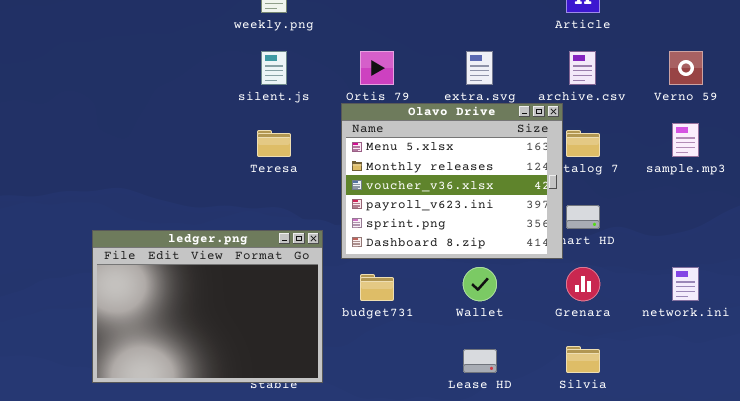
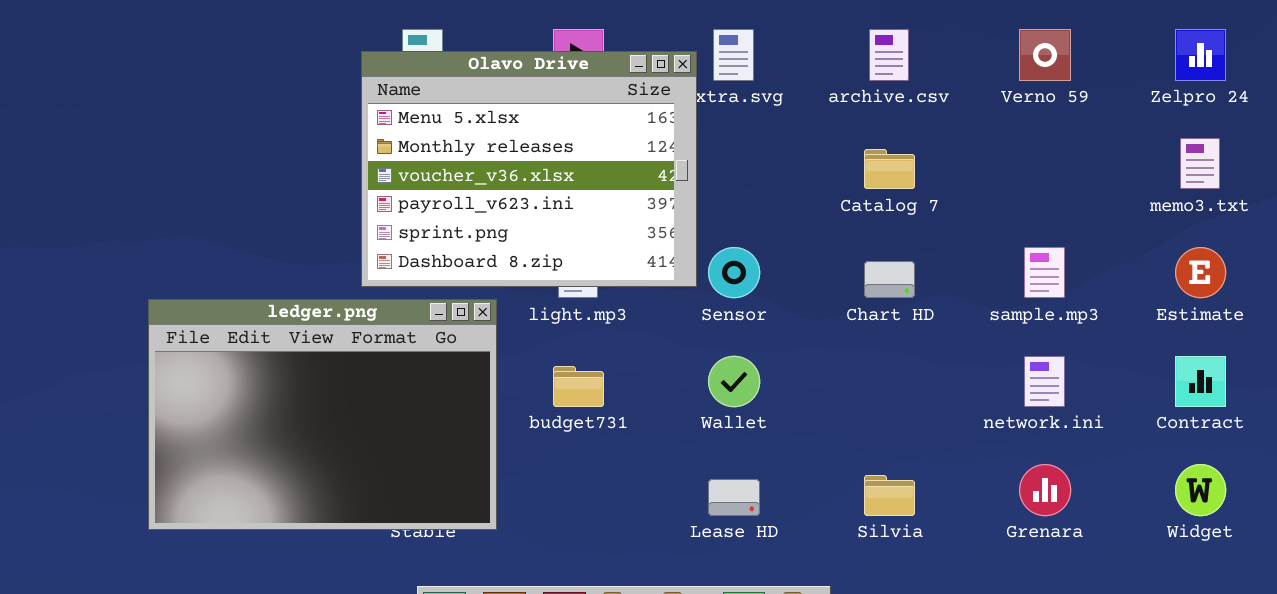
Olavo Drive: [341,103,563,259] -> [361,51,697,287], moved
sample.mp3: [672,123,699,157] -> [1024,247,1065,298], moved
Grenara: [566,267,600,301] -> [1019,464,1071,516], moved

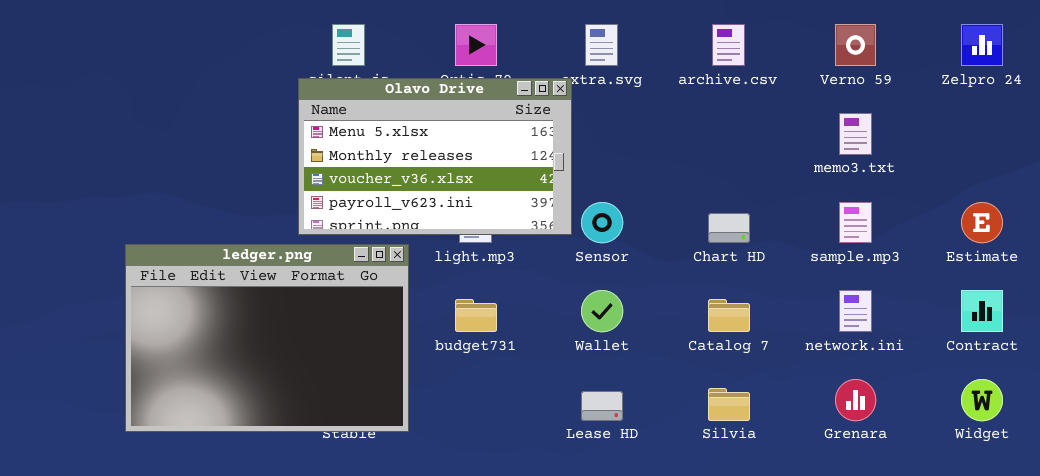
Olavo Drive: [361,51,697,287] -> [298,78,572,235], resized
memo3.txt: [1180,138,1220,189] -> [839,113,872,155], moved
Catalog 7: [864,149,915,189] -> [708,299,750,332], moved

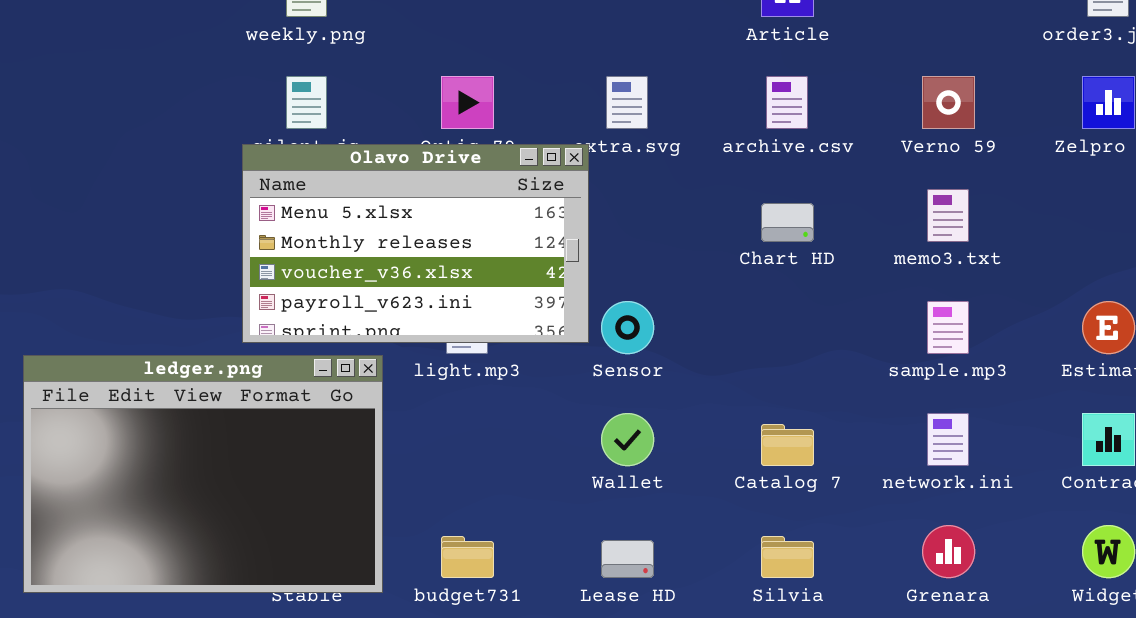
Chart HD: [708,213,750,243] -> [761,203,814,242], moved
budget731: [455,299,497,332] -> [441,536,494,578], moved

